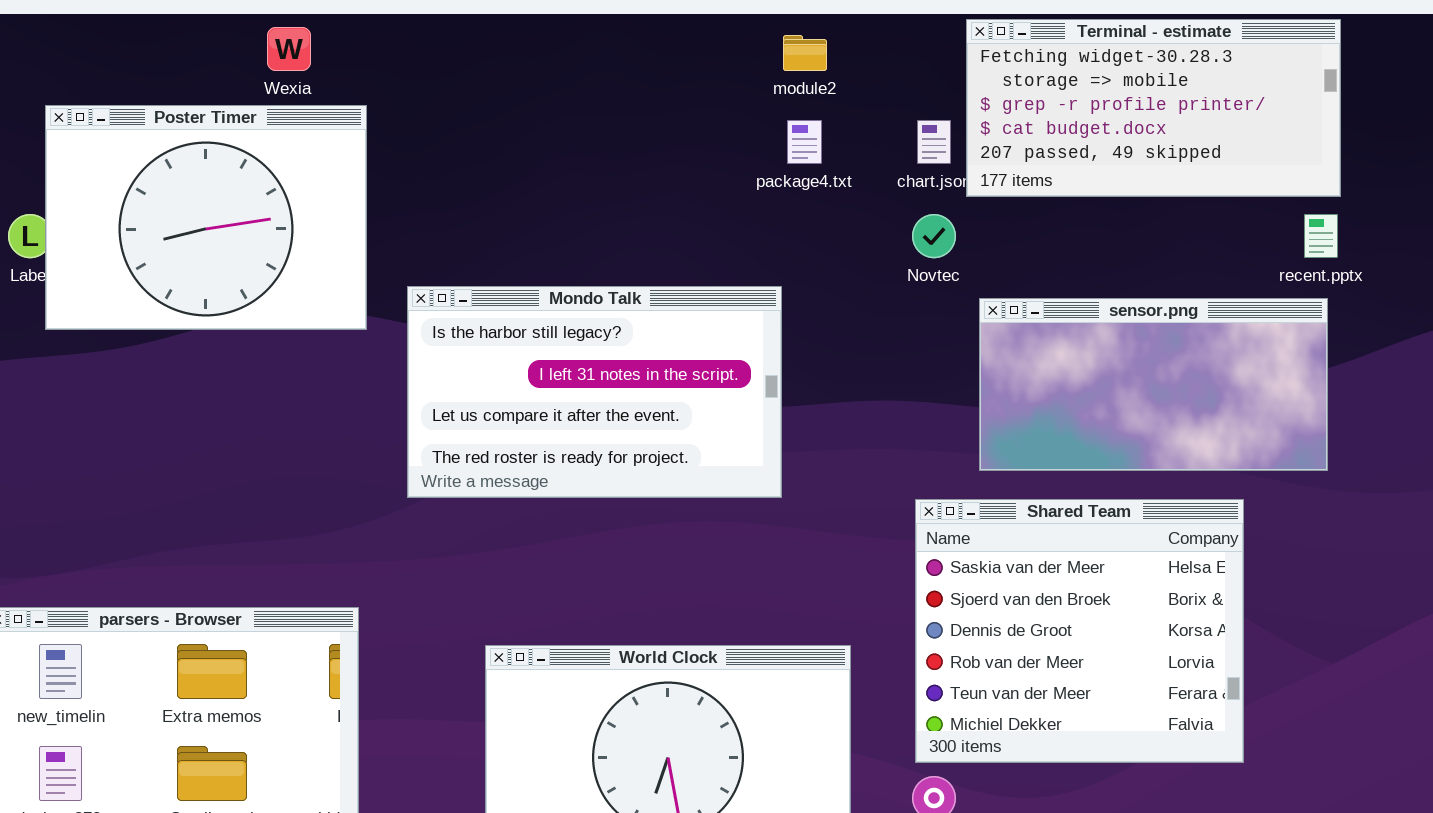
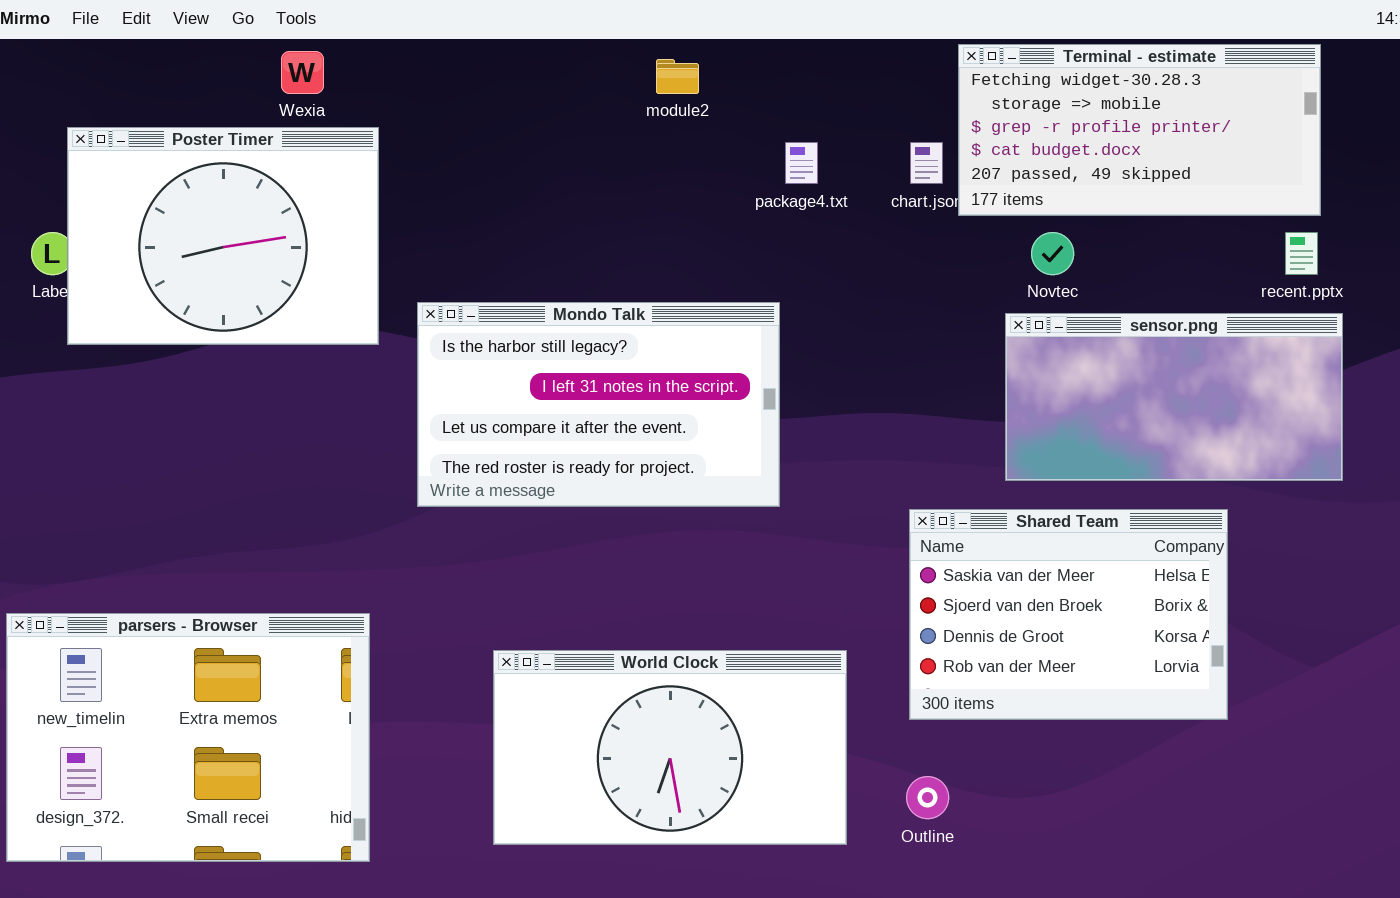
module2: [783,35,827,71] -> [656,59,699,94], moved
Novtec: [912,214,956,258] -> [1031,232,1074,275], moved
sensor.png: [979,298,1328,471] -> [1005,313,1343,481], moved
Shared Team: [915,499,1244,763] -> [909,509,1228,720], resized

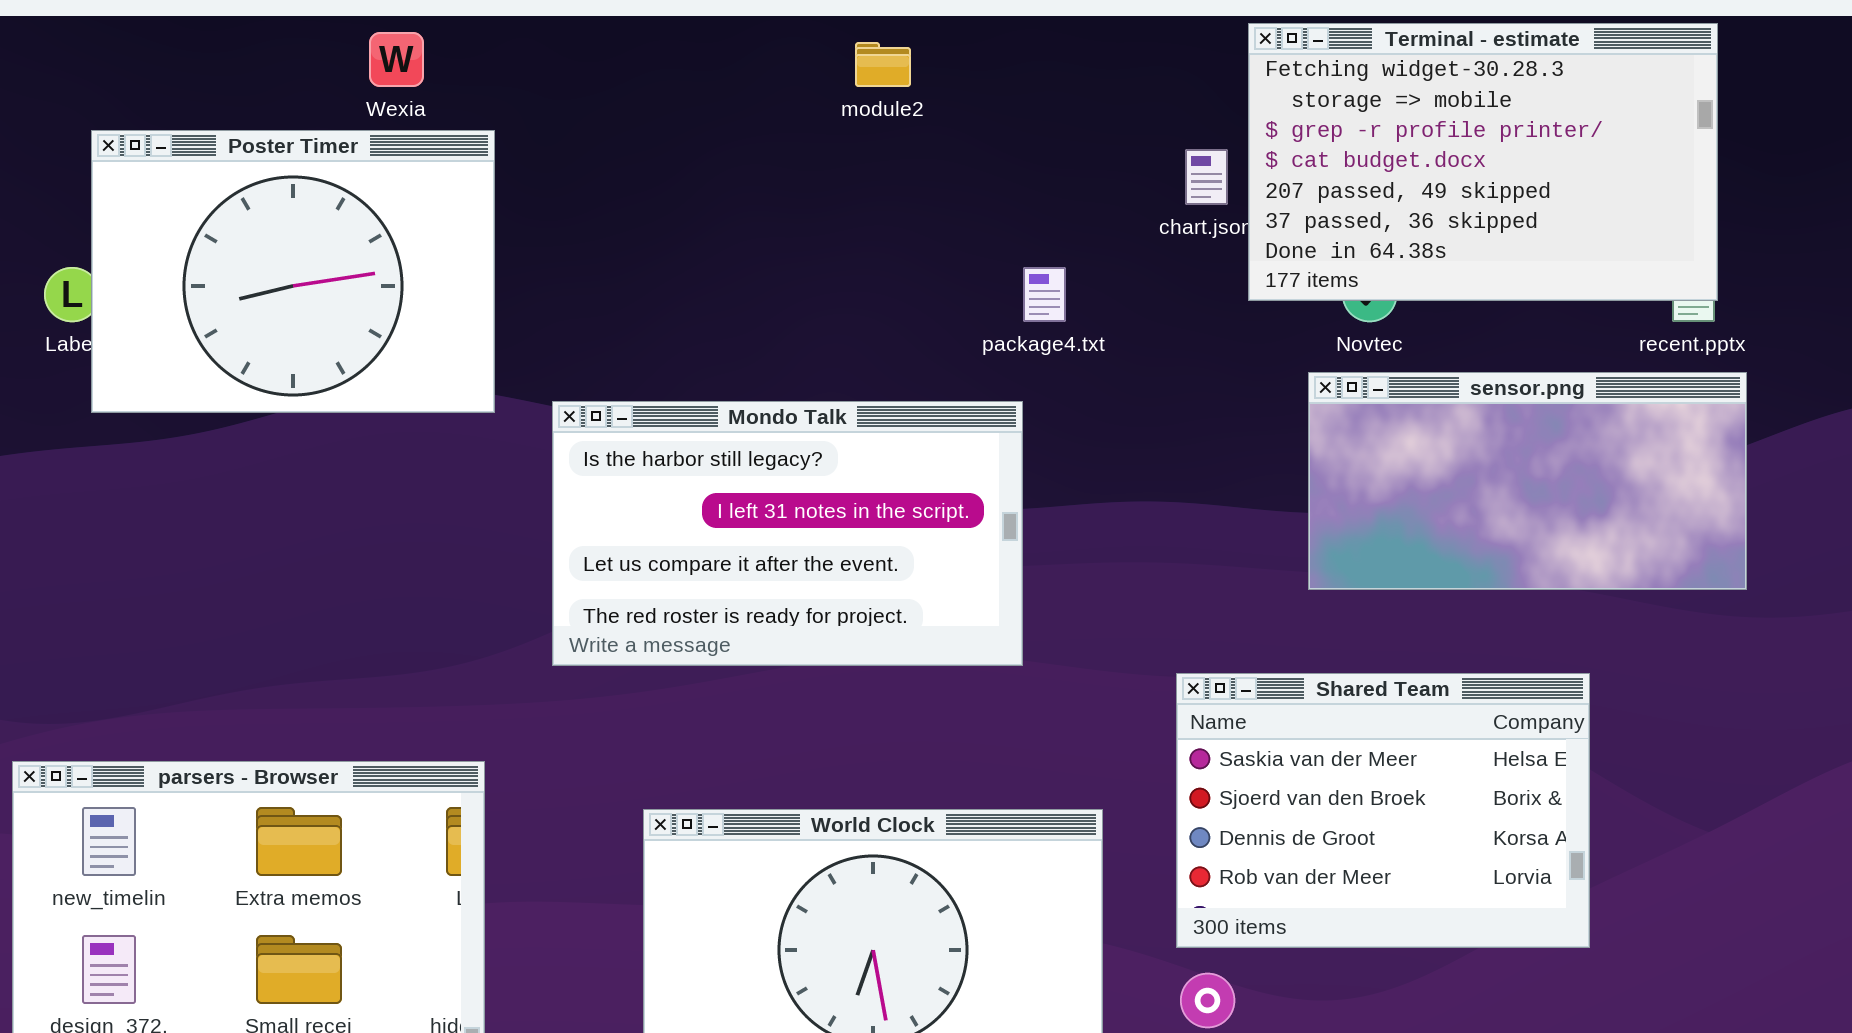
Terminal - estimate: [958,44,1321,216] -> [1248,23,1718,301], resized
package4.txt: [785,142,818,184] -> [1023,267,1066,322], moved
Mondo Talk: [417,302,780,507] -> [552,401,1023,666], moved
Shared Team: [909,509,1228,720] -> [1176,673,1590,948], moved

